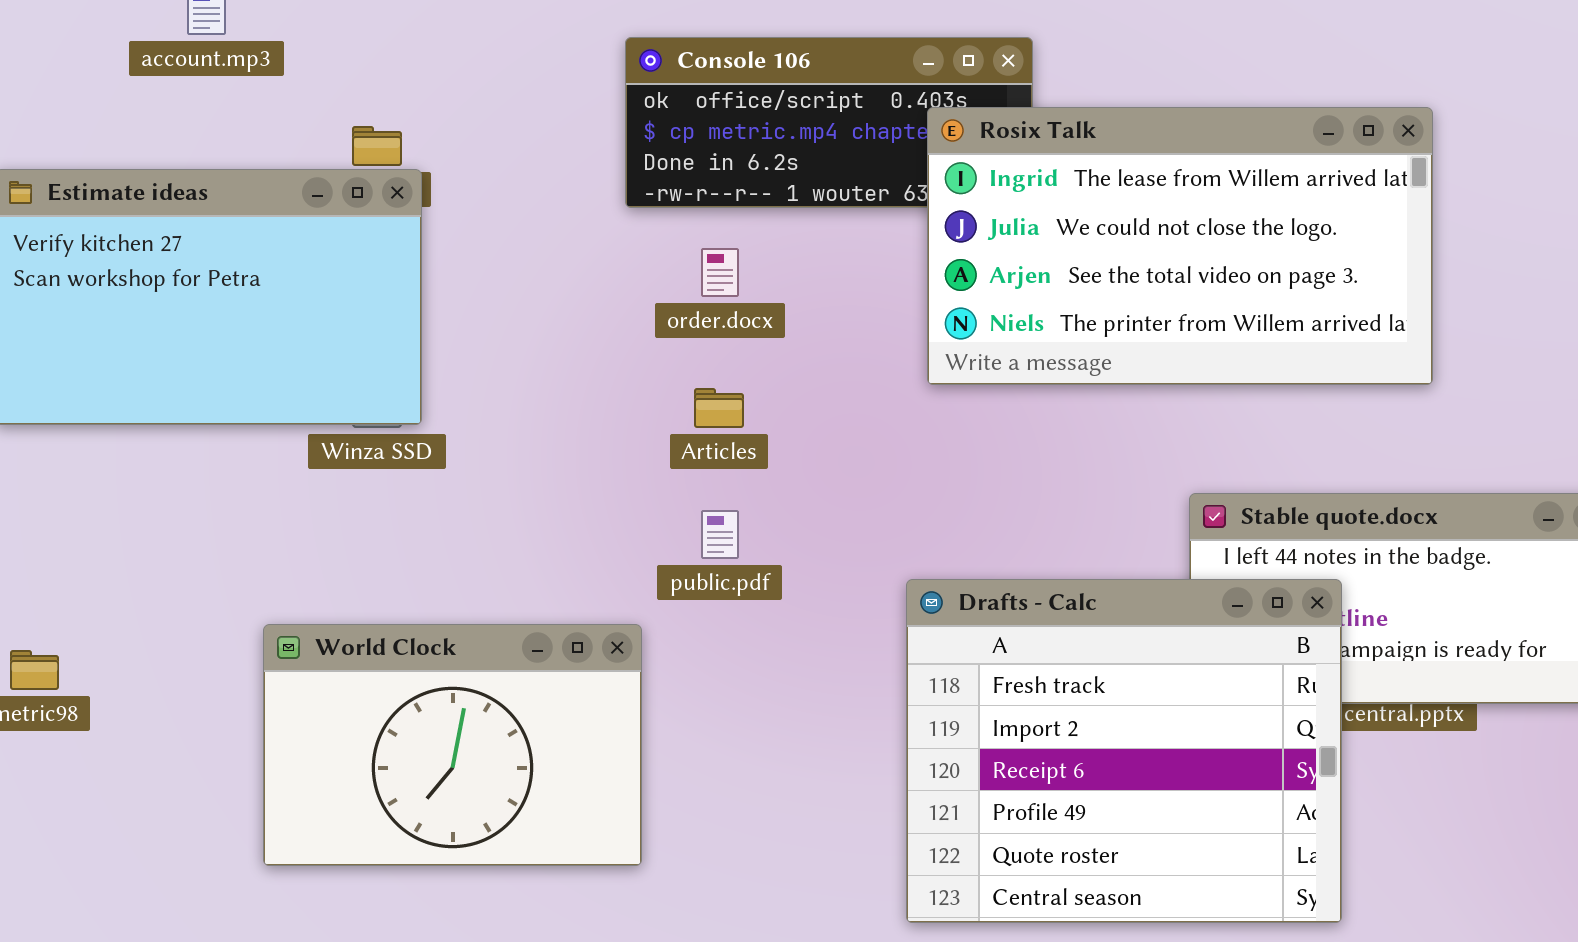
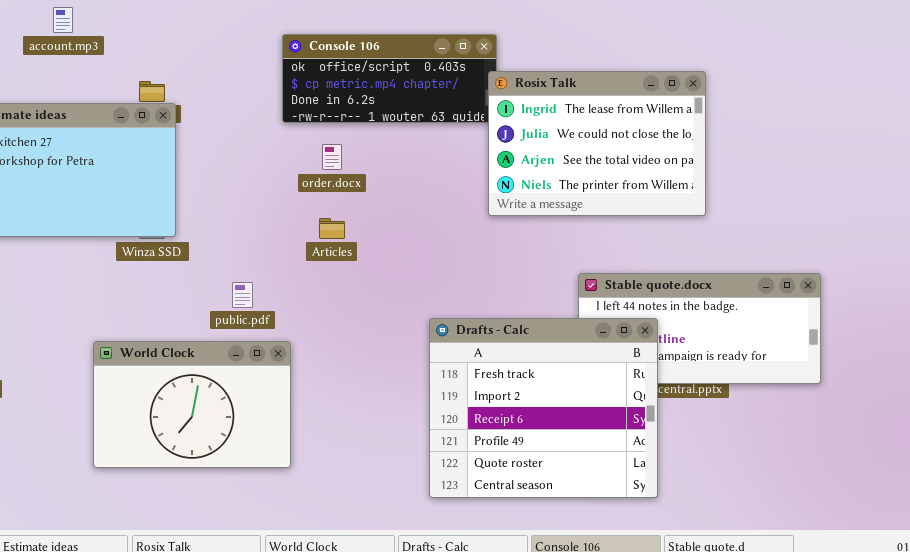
Rosix Talk: [927,107,1433,385] -> [488,71,706,216], resized
public.pdf: [701,510,739,559] -> [232,282,253,308], moved

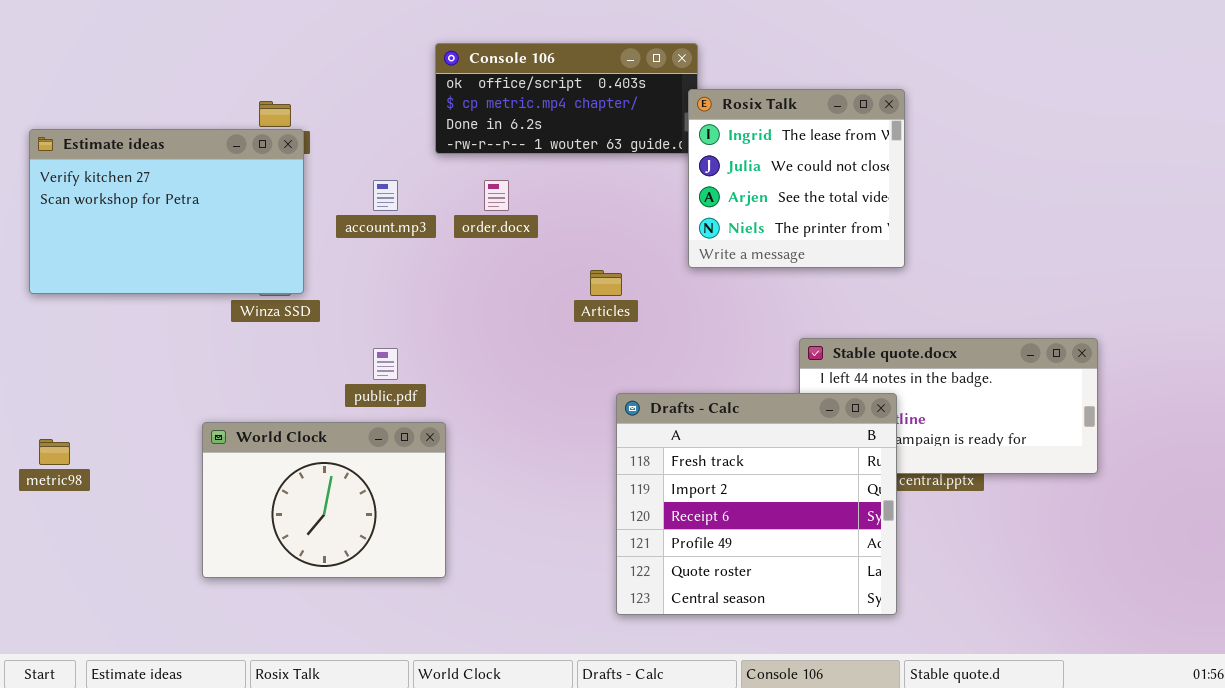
account.mp3: [53,7,73,33] -> [373,180,398,211], moved
Rosix Talk: [488,71,706,216] -> [688,89,905,268], resized
Articles: [319,218,345,239] -> [590,270,622,296], moved

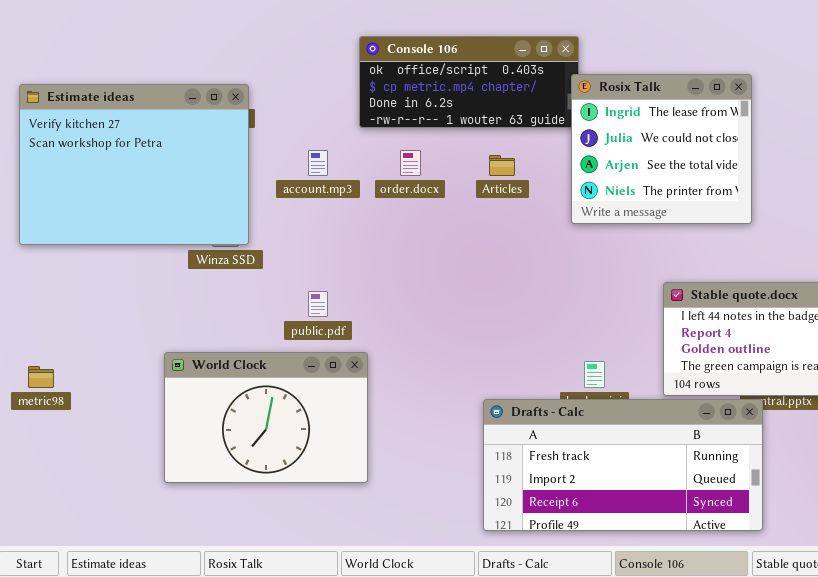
Estimate ideas: [29,129,304,294] -> [19,84,249,245], resized
Articles: [590,270,622,296] -> [489,155,515,176], moved
Drafts - Calc: [616,393,897,615] -> [483,399,763,531], moved, resized

